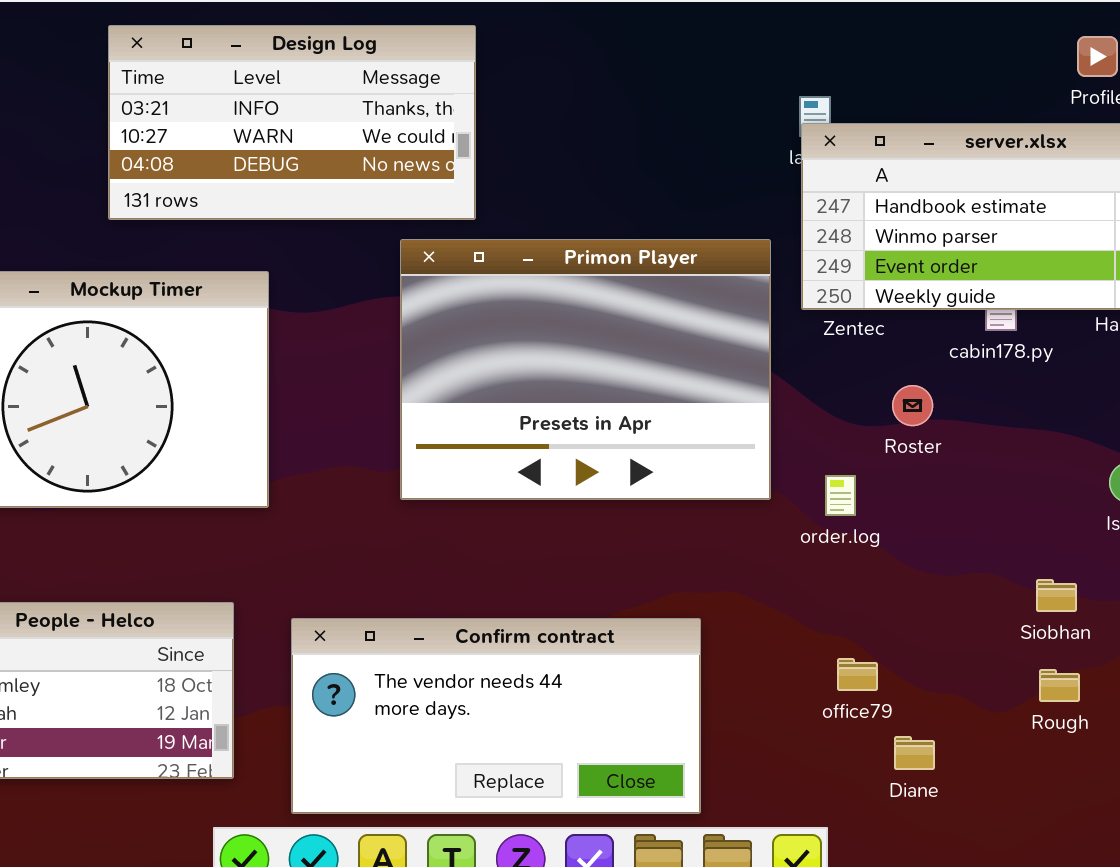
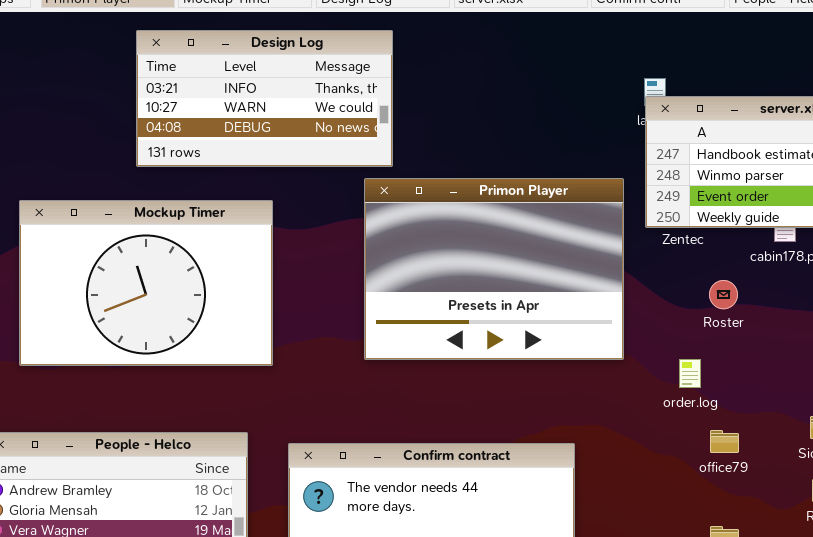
Design Log: [108,25,476,220] -> [136,30,393,167], moved
order.log: [825,475,856,516] -> [679,359,701,388], moved
office79: [837,658,878,691] -> [710,430,739,453], moved

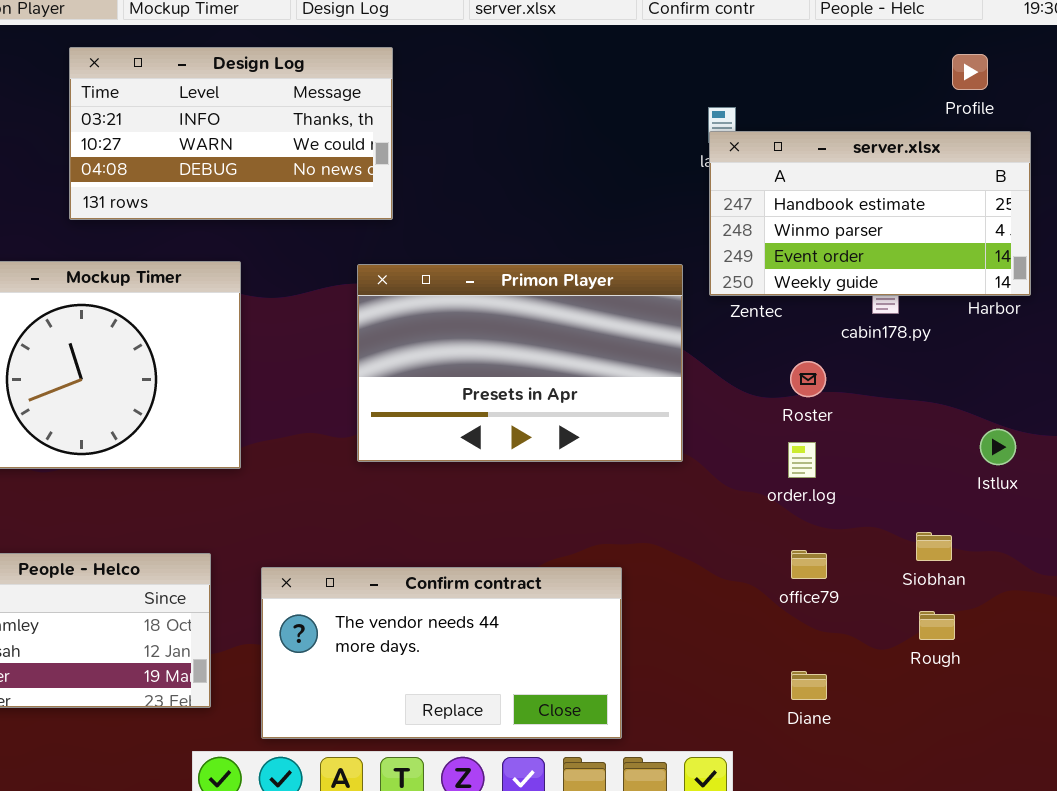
Primon Player: [364,178,624,360] -> [357,264,683,462], resized
order.log: [679,359,701,388] -> [788,442,816,478], moved

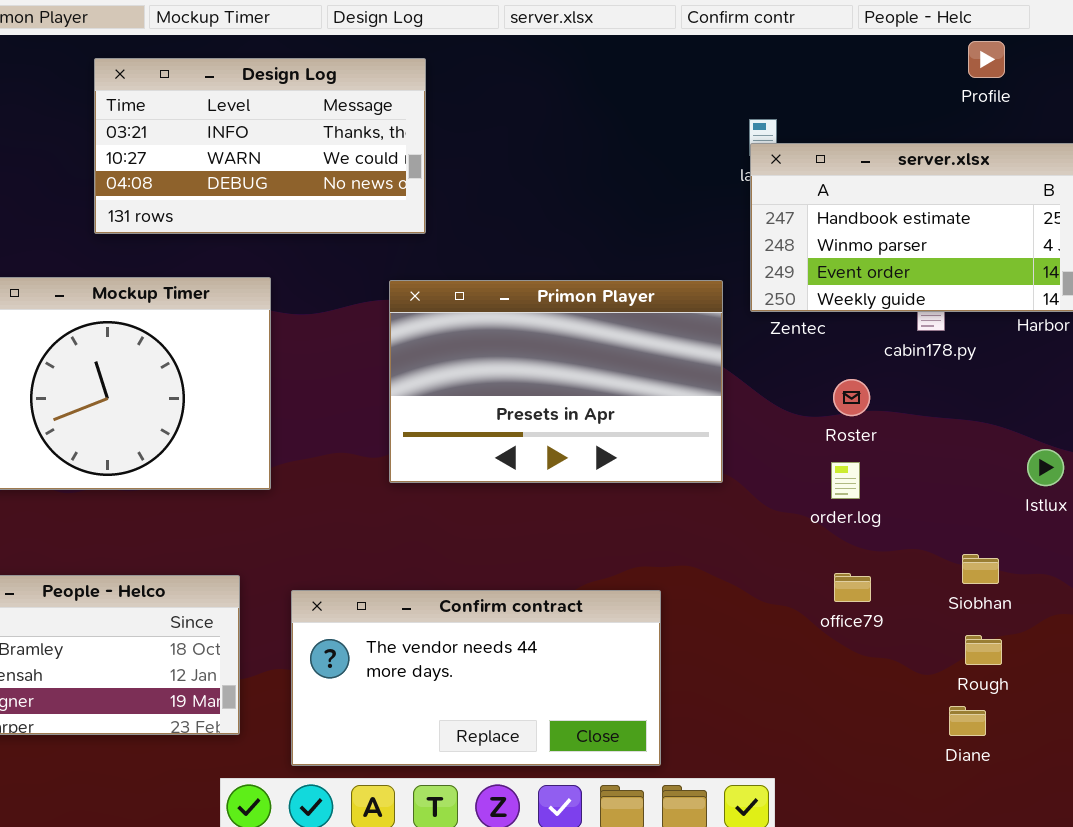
Profile: [952,54,988,90] -> [968,41,1005,78], moved
Diane: [791,671,827,700] -> [949,706,986,736], moved

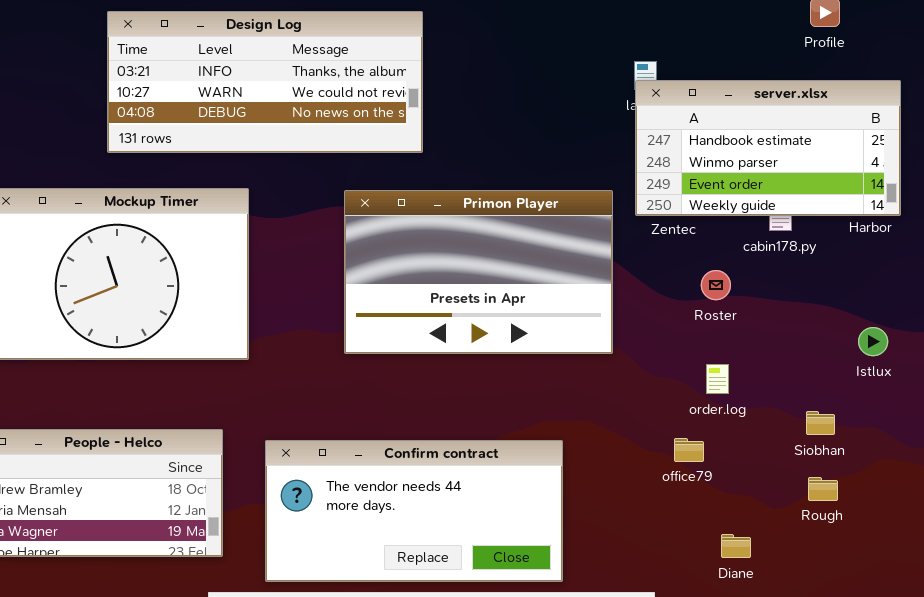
Design Log: [94,58,426,234] -> [107,11,423,153], resized
order.log: [831,462,860,499] -> [706,364,729,394], moved
office79: [834,573,871,602] -> [674,438,704,462], moved
Diane: [949,706,986,736] -> [721,534,751,558], moved

